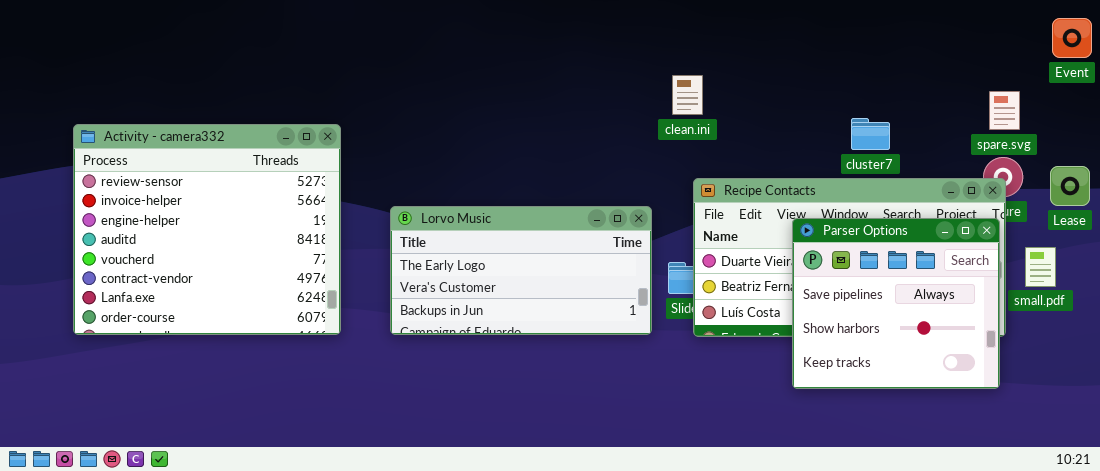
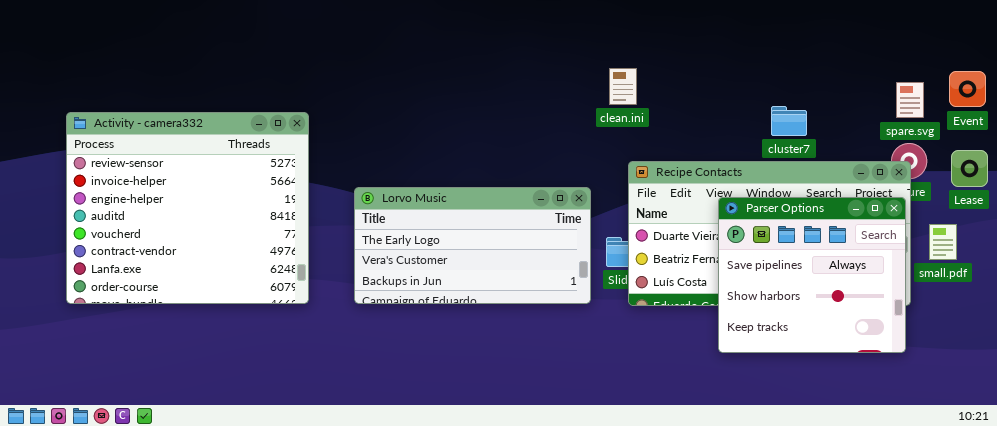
Event: [1052,18,1092,58] -> [949,71,986,107], moved

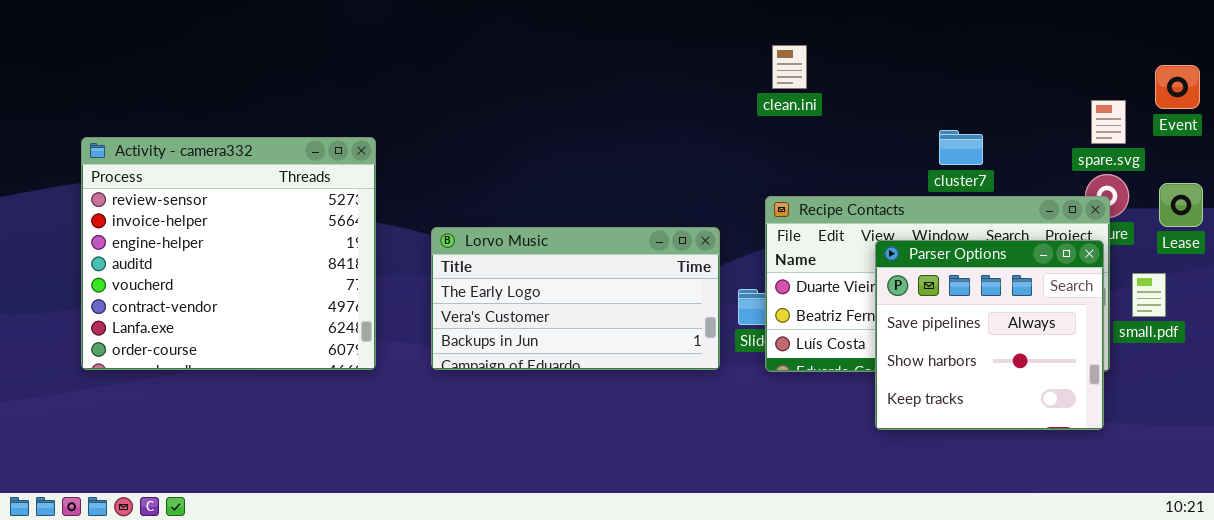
clean.ini: [609,68,637,105] -> [772,45,807,89], moved
Event: [949,71,986,107] -> [1155,65,1200,109], moved

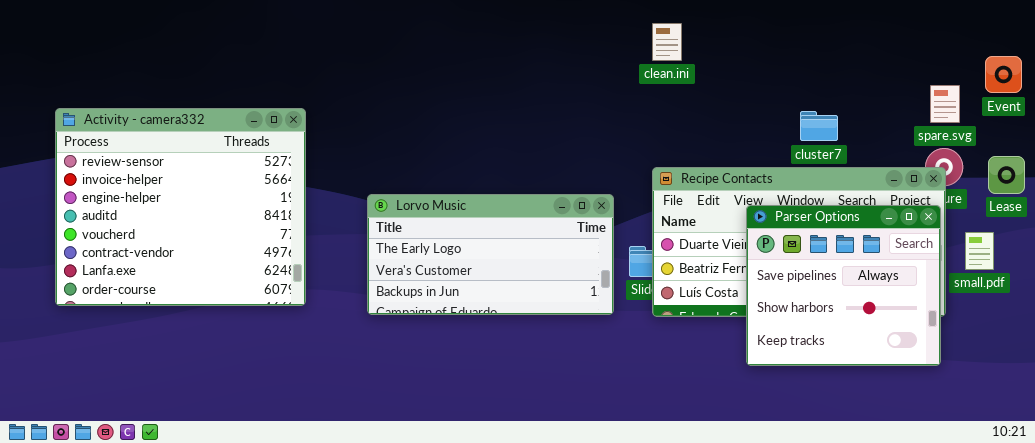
clean.ini: [772,45,807,89] -> [652,23,682,61], moved
Activity - camera332: [81,137,376,370] -> [55,108,306,306], moved

